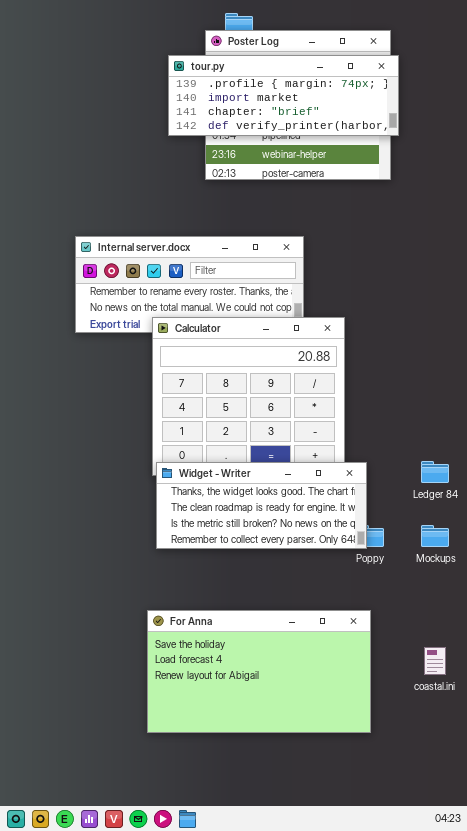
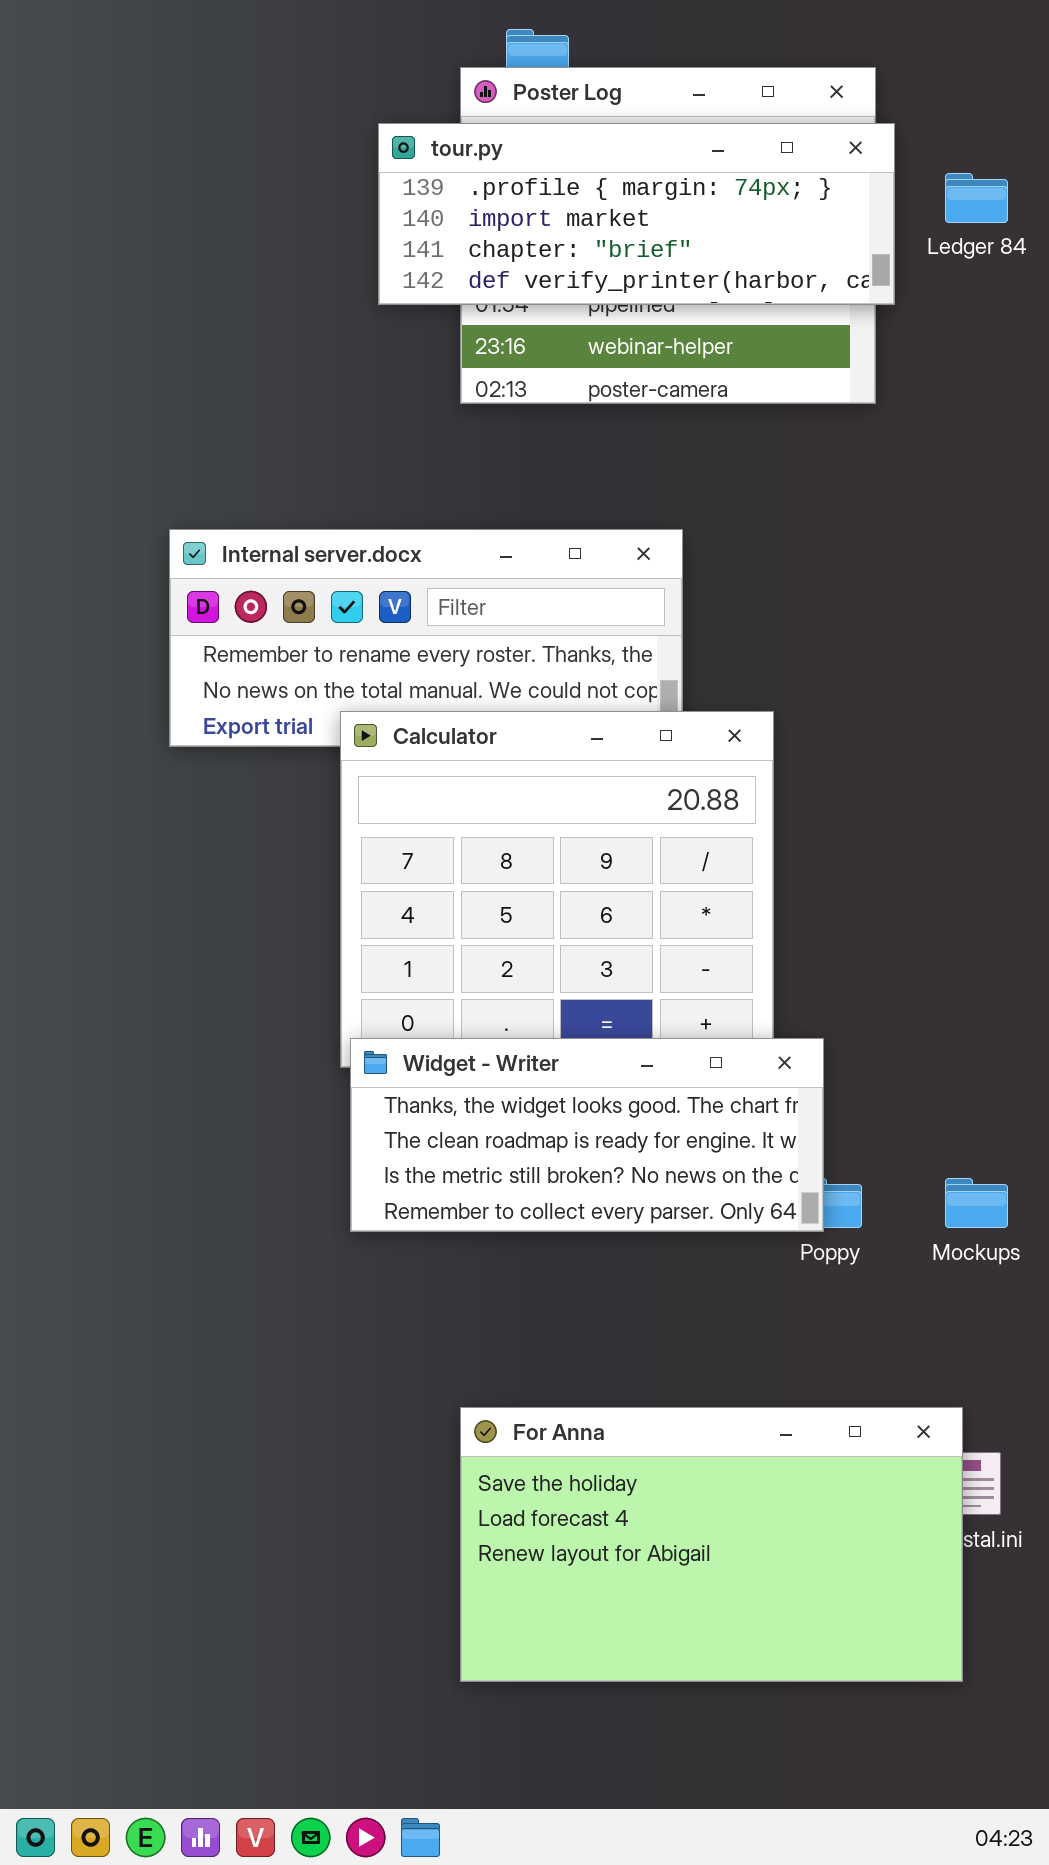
Ledger 84: [421,461,449,483] -> [945,173,1008,223], moved
For Anna: [147,610,371,733] -> [460,1407,963,1682], moved

